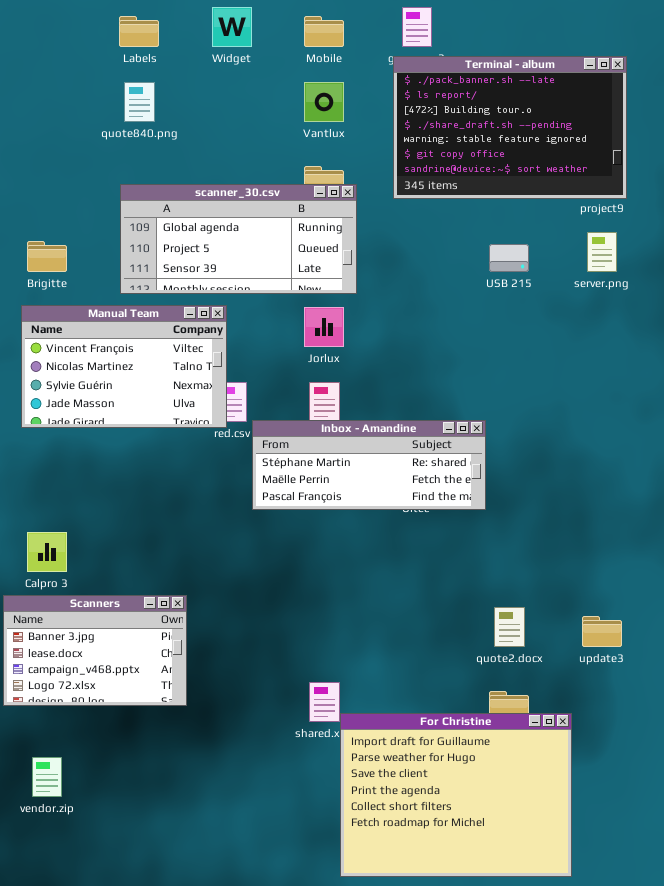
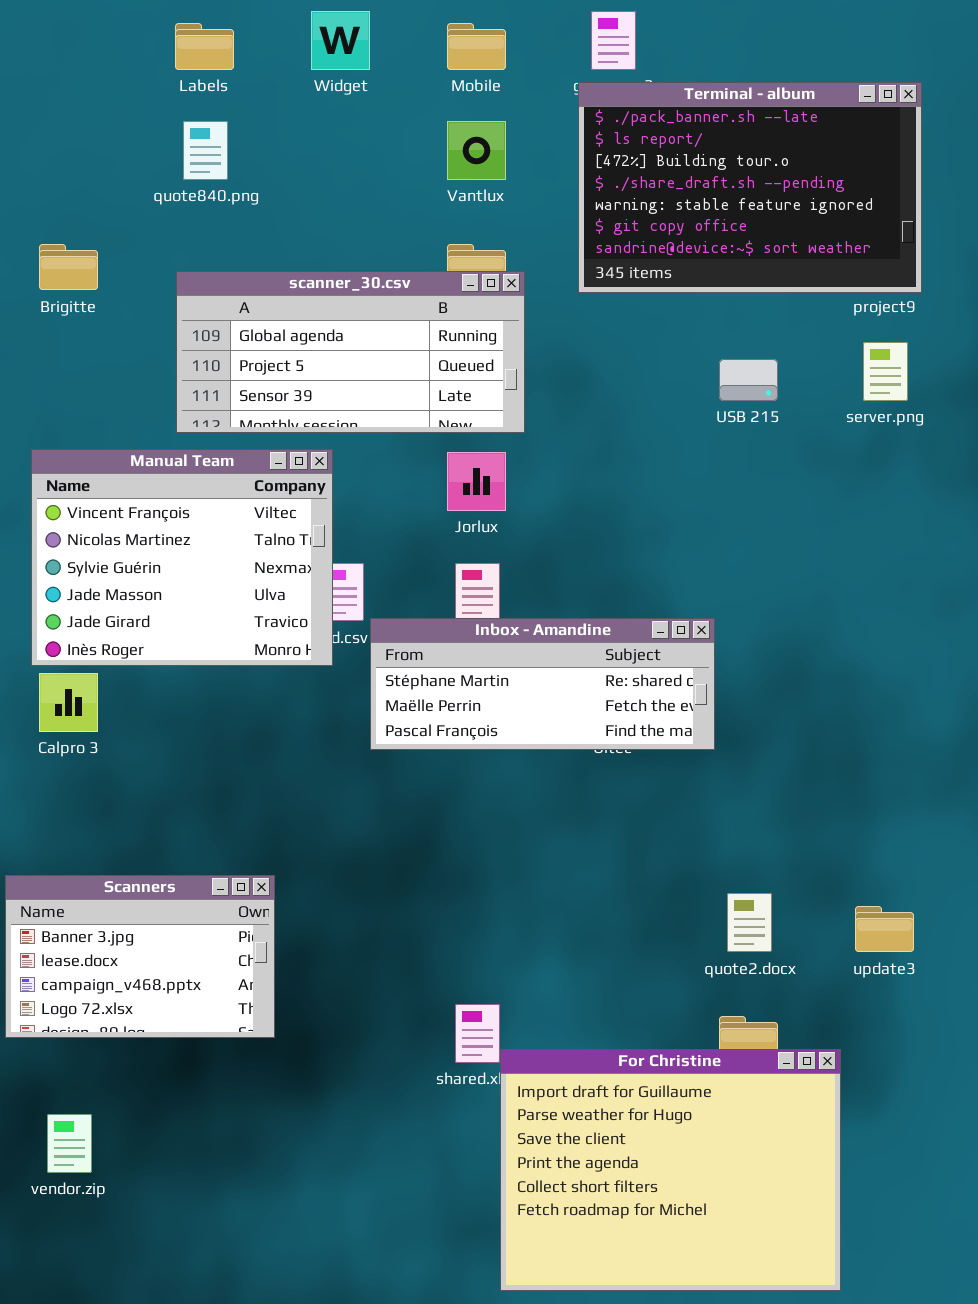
Brigitte: [27,241,67,272] -> [39,244,98,290], moved
Manual Team: [21,305,227,428] -> [31,449,333,666], resized
Calpro 3: [27,532,67,572] -> [39,673,98,732], moved

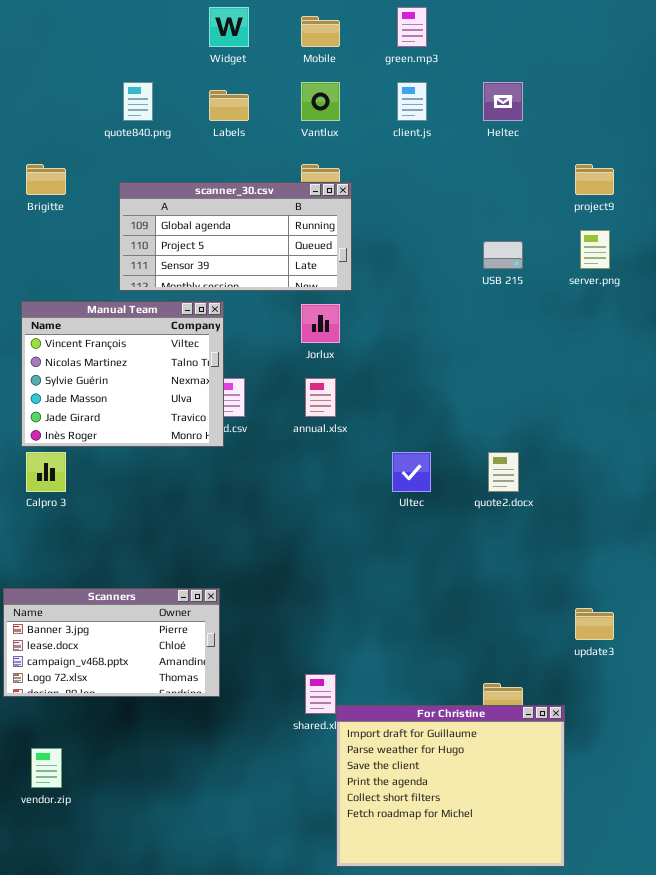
Labels: [175,23,234,70] -> [209,90,249,121], moved
Terminal - album: [578,82,922,293] -> none, closed
Inbox - Amandine: [370,618,715,750] -> none, closed
Scanners: [5,875,275,1038] -> [3,588,220,697], resized
quote2.docx: [727,893,772,952] -> [488,452,519,492], moved

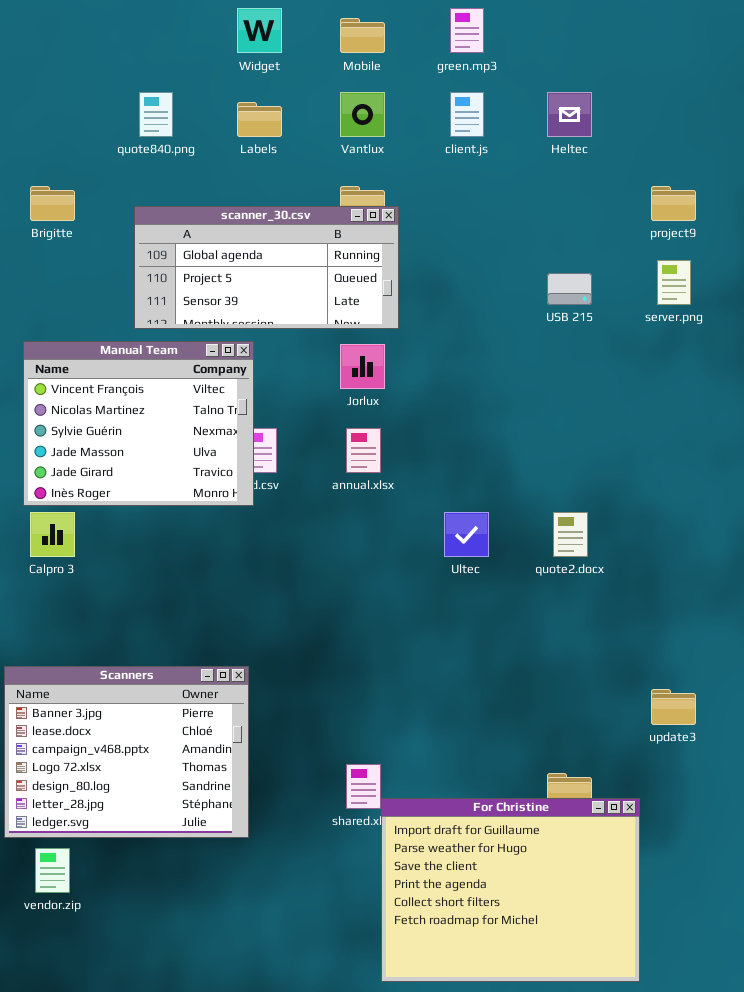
Scanners: [3,588,220,697] -> [4,666,249,838], resized

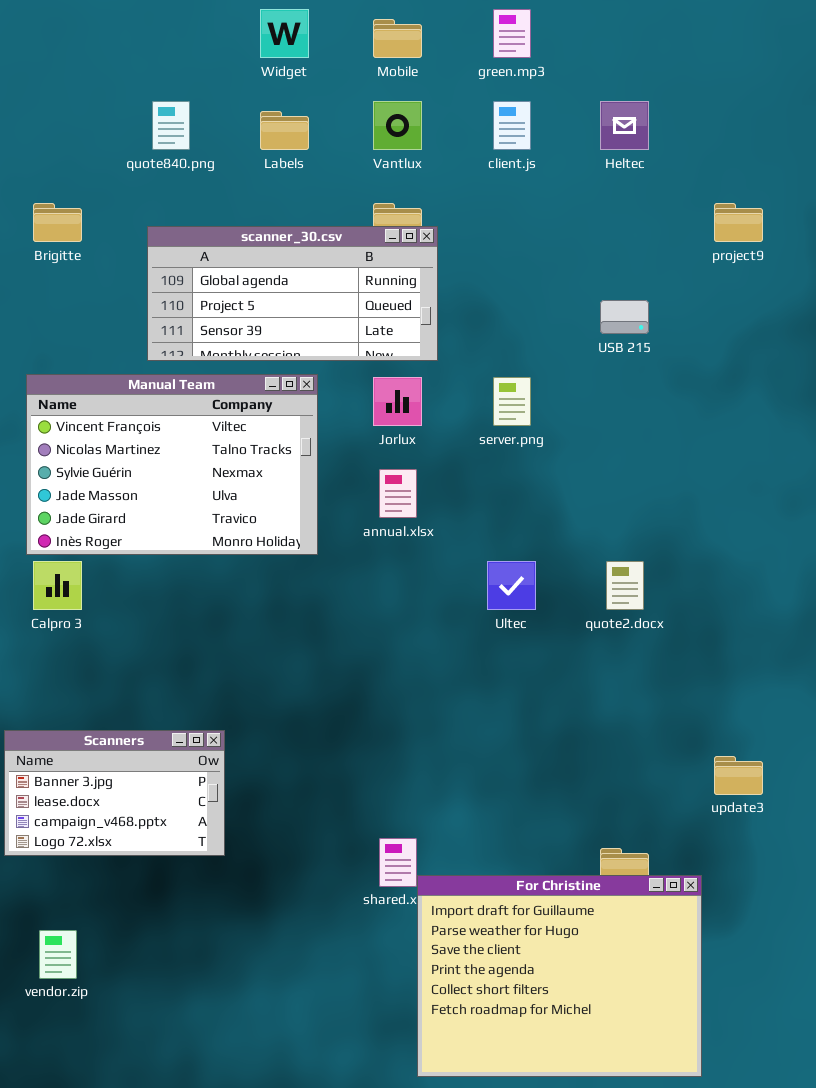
server.png: [657,260,691,305] -> [493,377,531,426], moved
Manual Team: [23,341,254,506] -> [26,374,318,555], resized
Scanners: [4,666,249,838] -> [4,730,225,856], resized

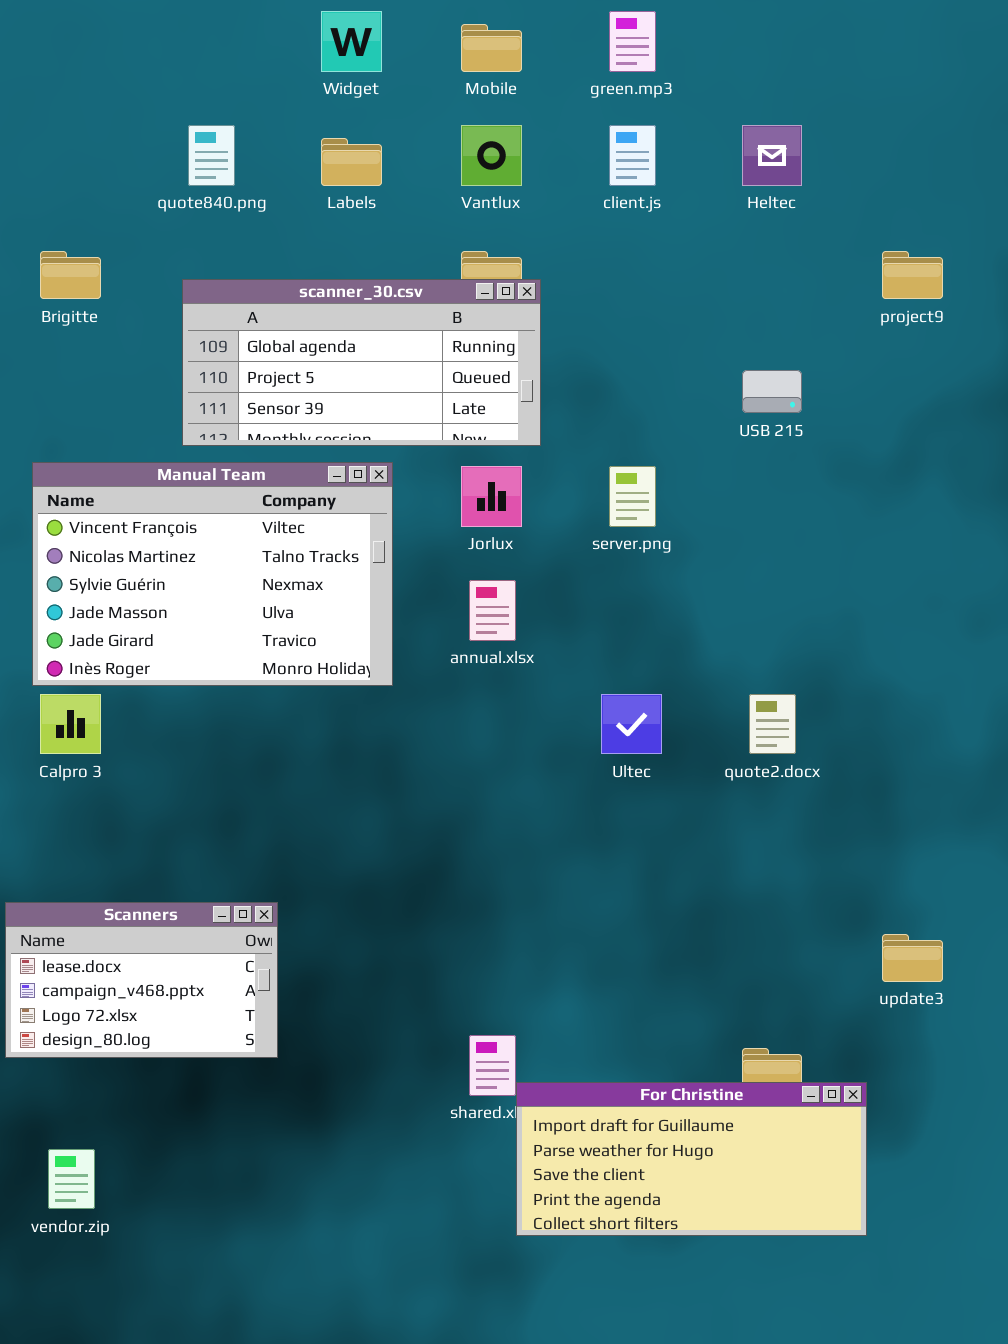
Scanners: [4,730,225,856] -> [5,902,278,1058], scrolled down 1 row
For Christine: [417,875,702,1077] -> [516,1082,867,1236], resized

